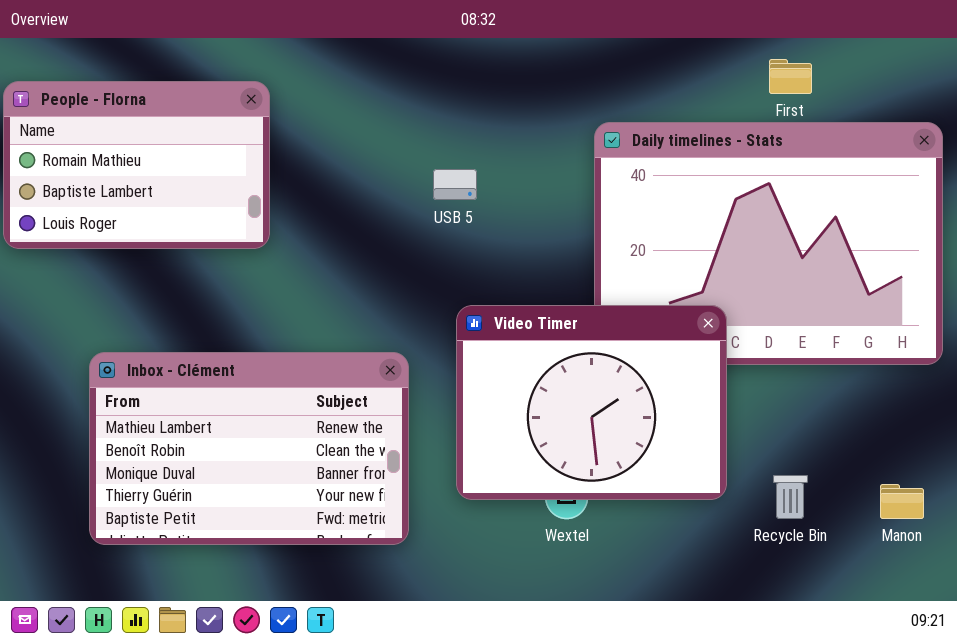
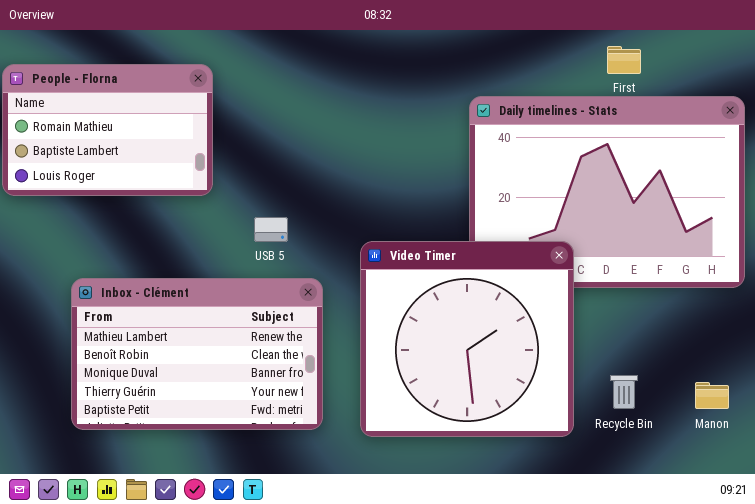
USB 5: [433,169,477,200] -> [254,217,288,242], moved
Video Timer: [456,305,727,500] -> [360,241,574,437], resized

